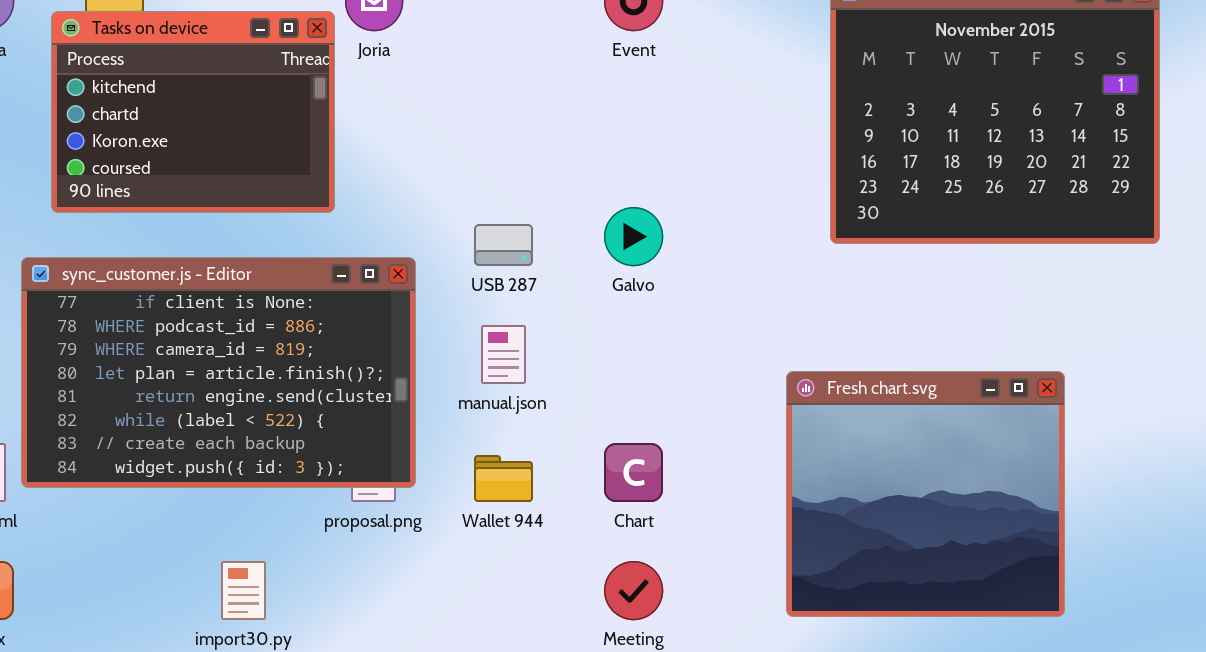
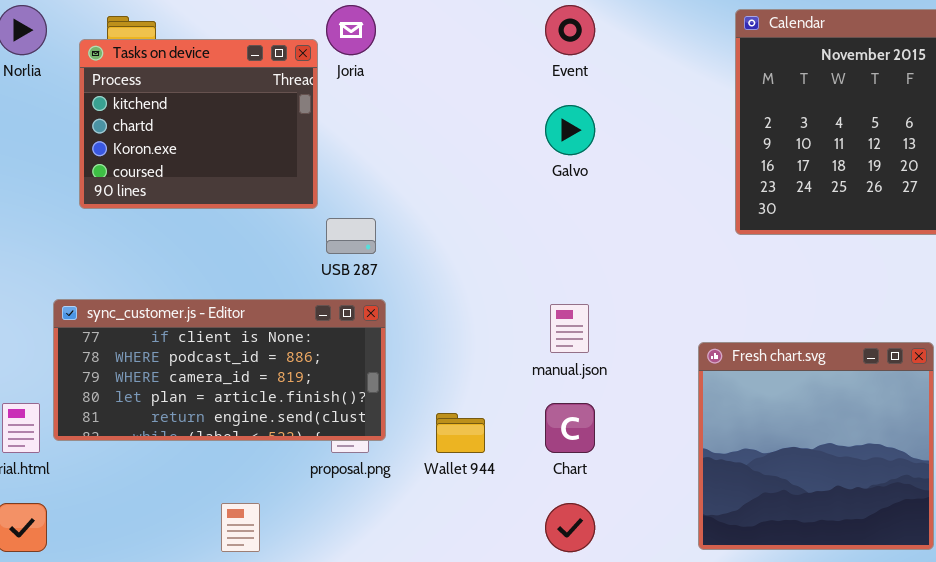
Galvo: [604,207,663,266] -> [545,105,595,155], moved
USB 287: [474,224,533,266] -> [326,218,376,254], moved
sync_customer.js - Editor: [21,257,416,488] -> [53,299,386,441], resized
manual.json: [481,325,526,384] -> [550,304,589,353], moved

